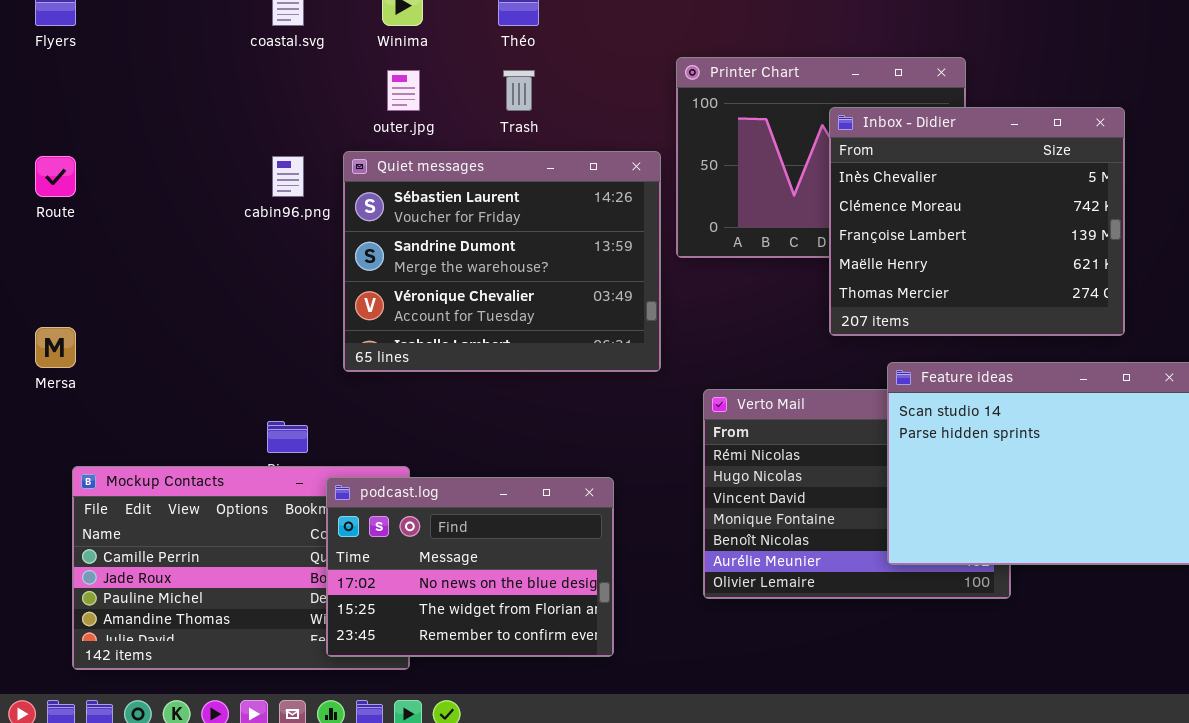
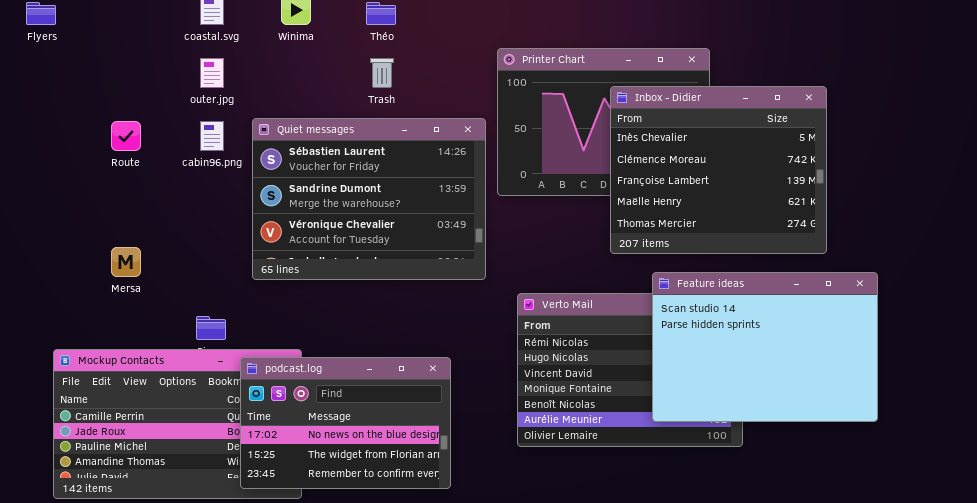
outer.jpg: [387,70,420,111] -> [200,58,224,88], moved
Route: [35,156,76,197] -> [111,121,141,151], moved
Mersa: [35,327,76,368] -> [111,247,141,277], moved

